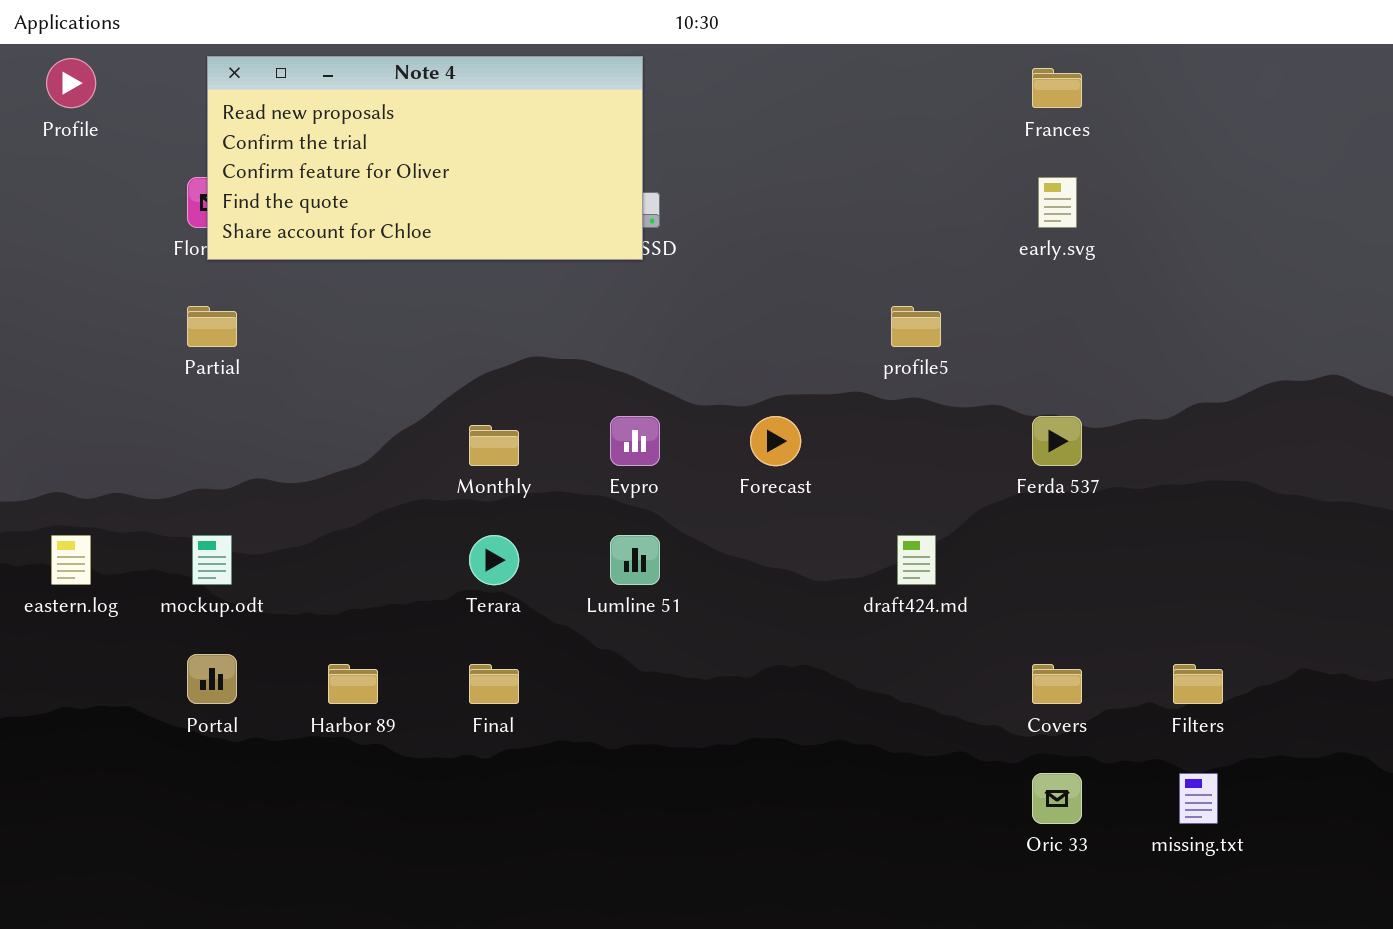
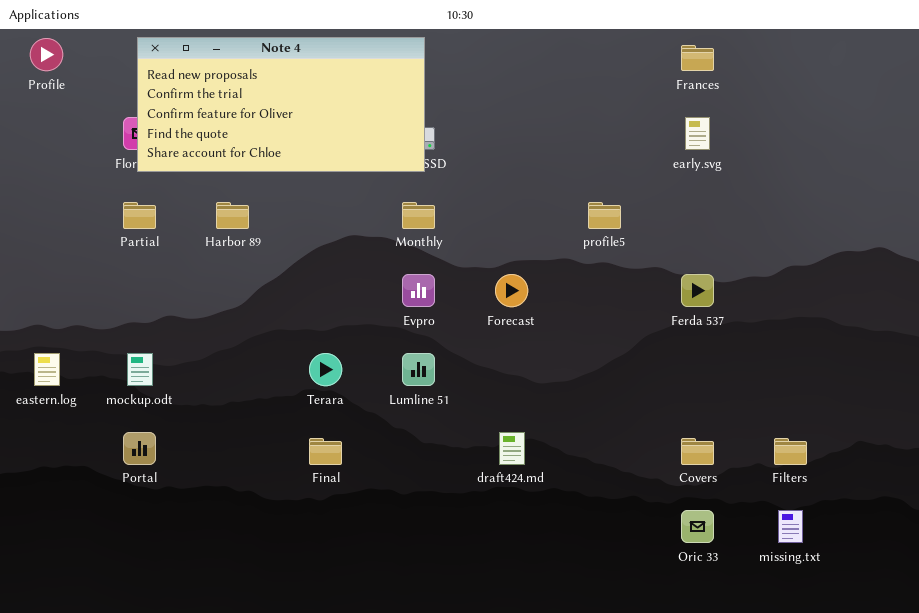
Monthly: [469,425,519,466] -> [402,202,435,229], moved
draft424.md: [897,535,936,585] -> [499,432,525,465], moved
Harbor 89: [328,664,378,704] -> [216,202,249,229], moved

